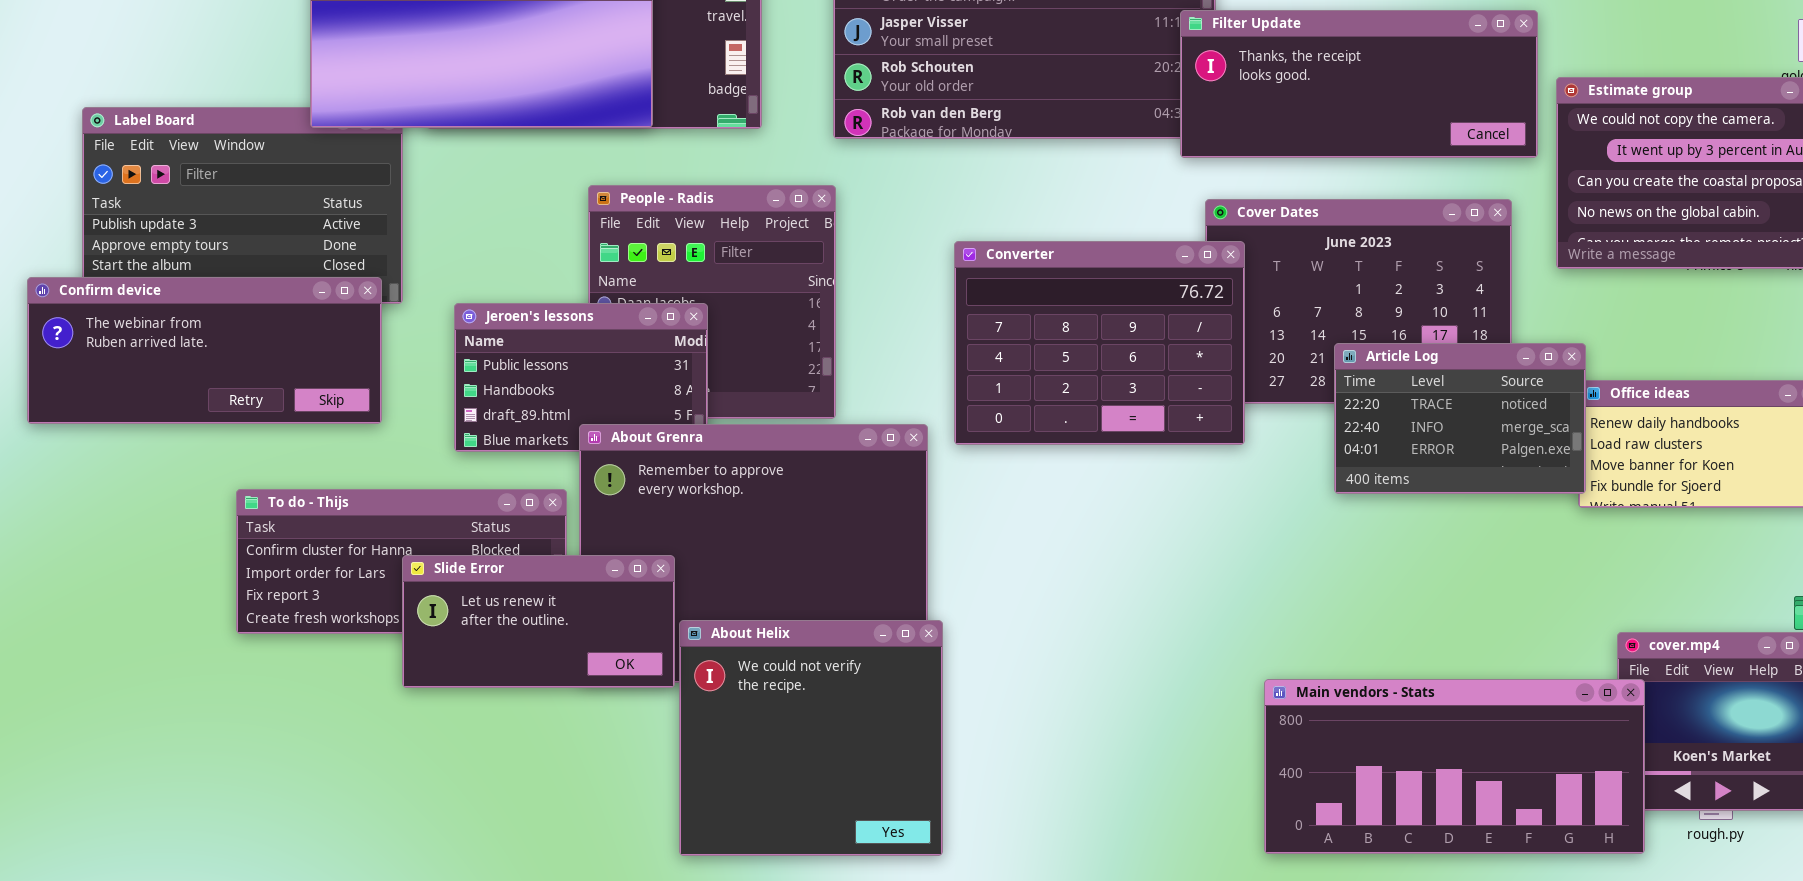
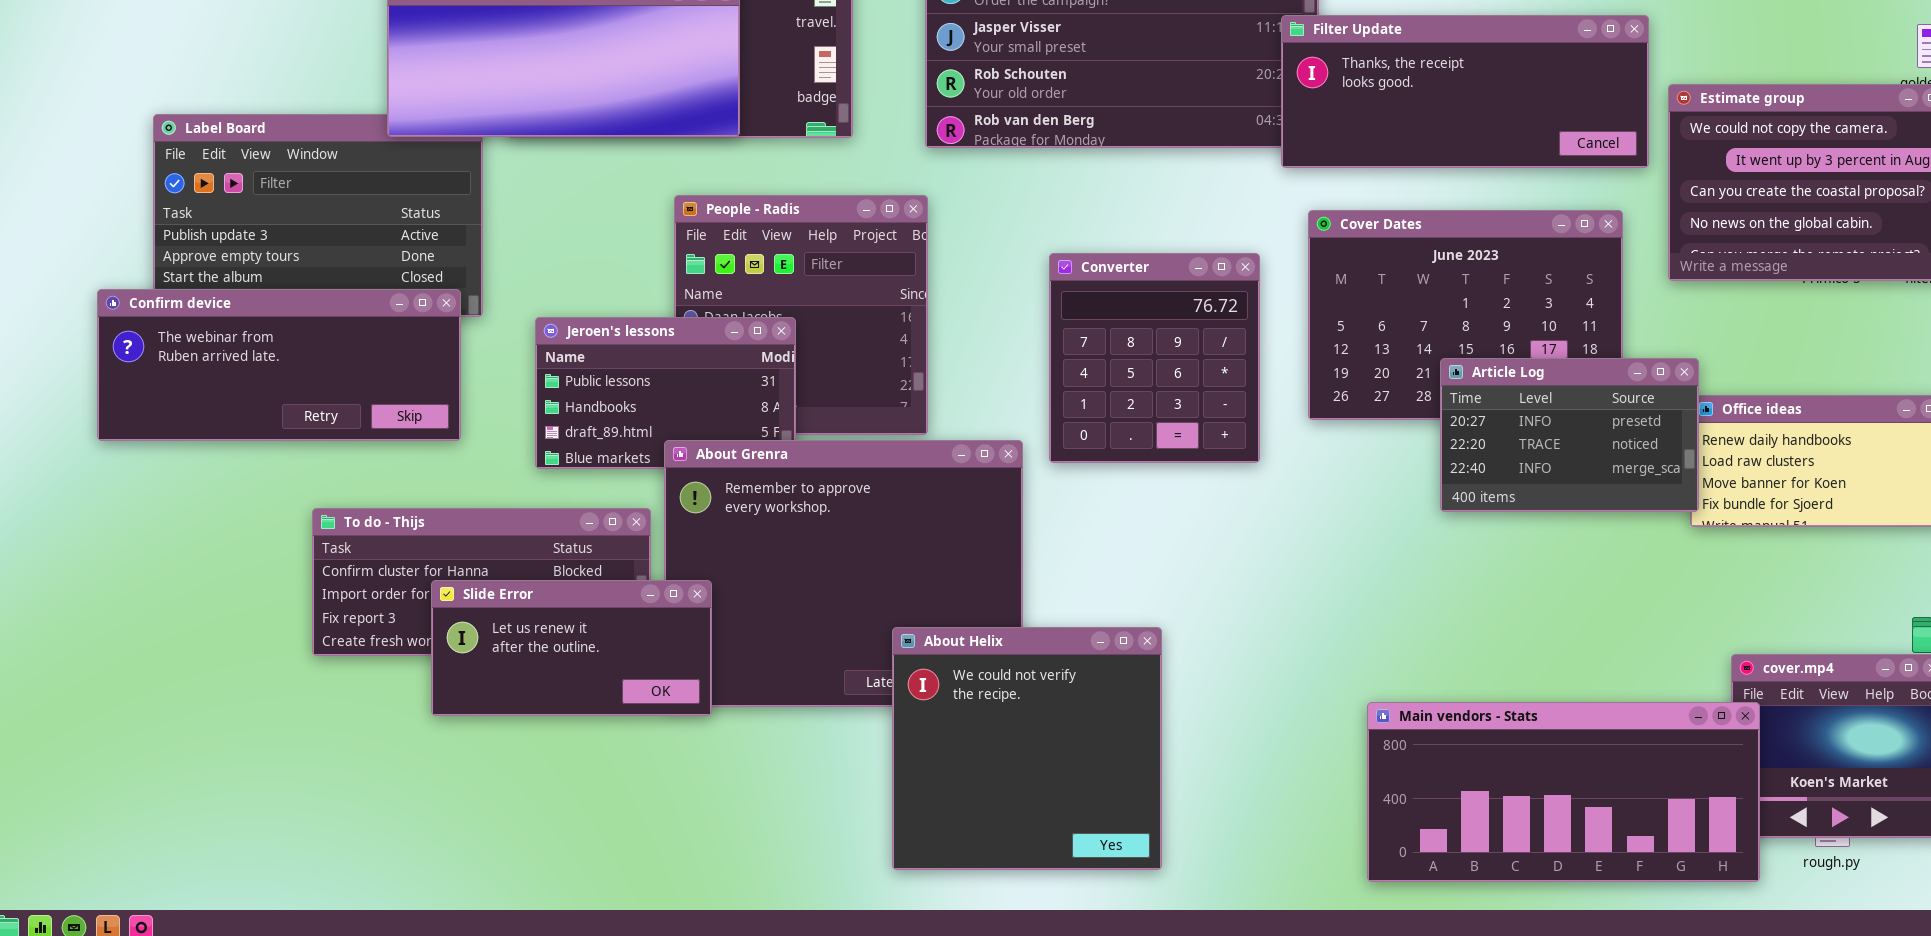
Converter: [954,241,1245,445] -> [1049,253,1260,463], resized
Article Log: [1334,343,1586,494] -> [1440,358,1699,512], scrolled up 1 row
Slide Error: [402,555,675,688] -> [431,580,712,716], moved
About Helix: [679,620,943,856] -> [892,627,1162,870], moved

